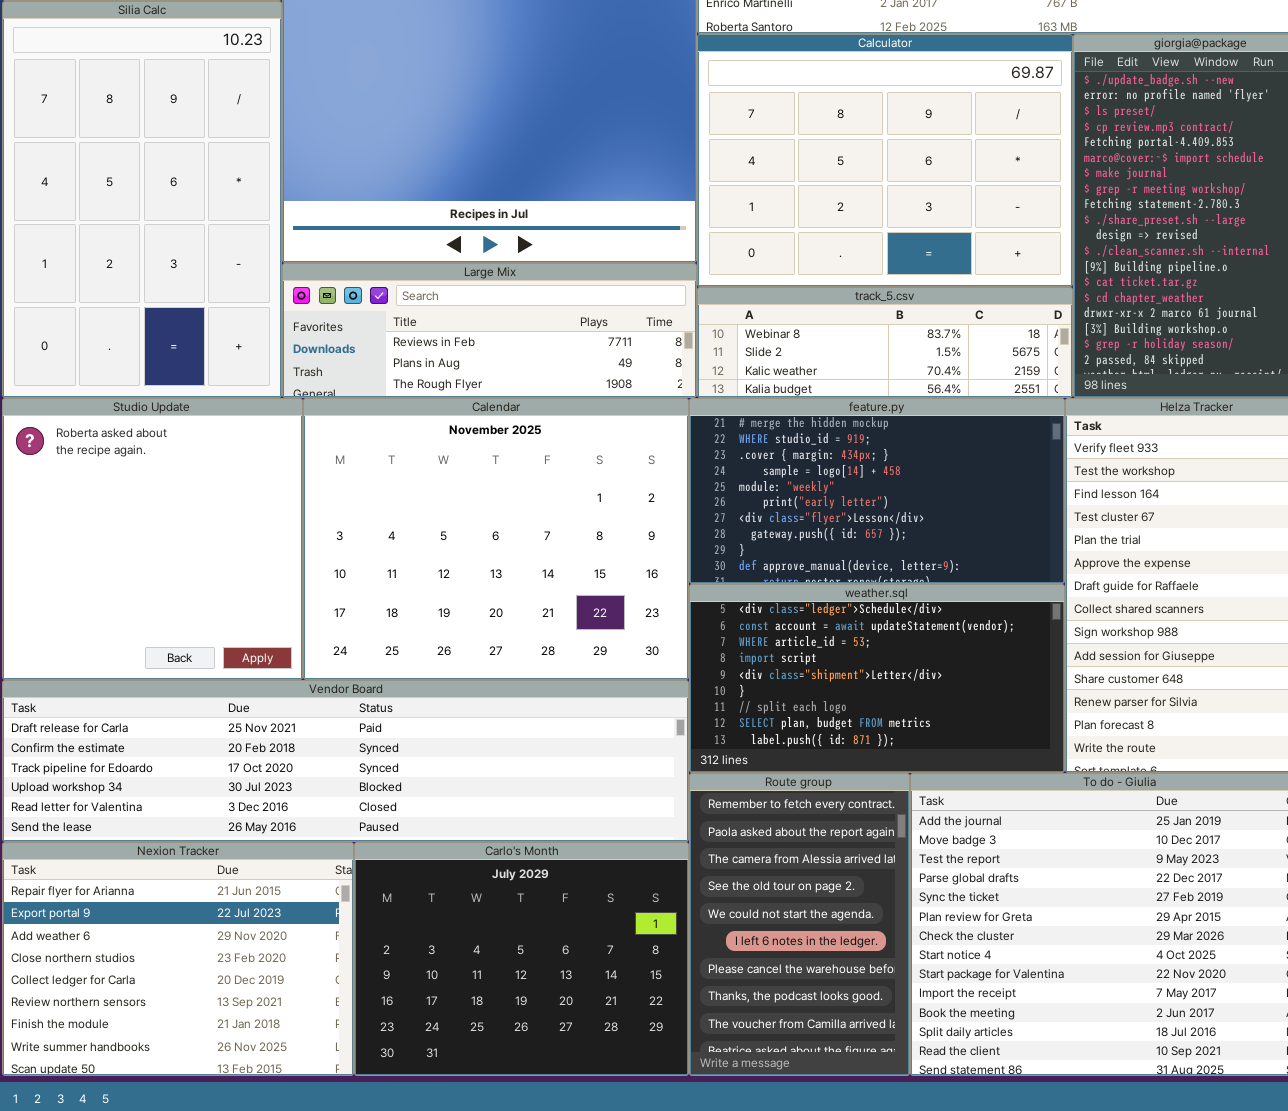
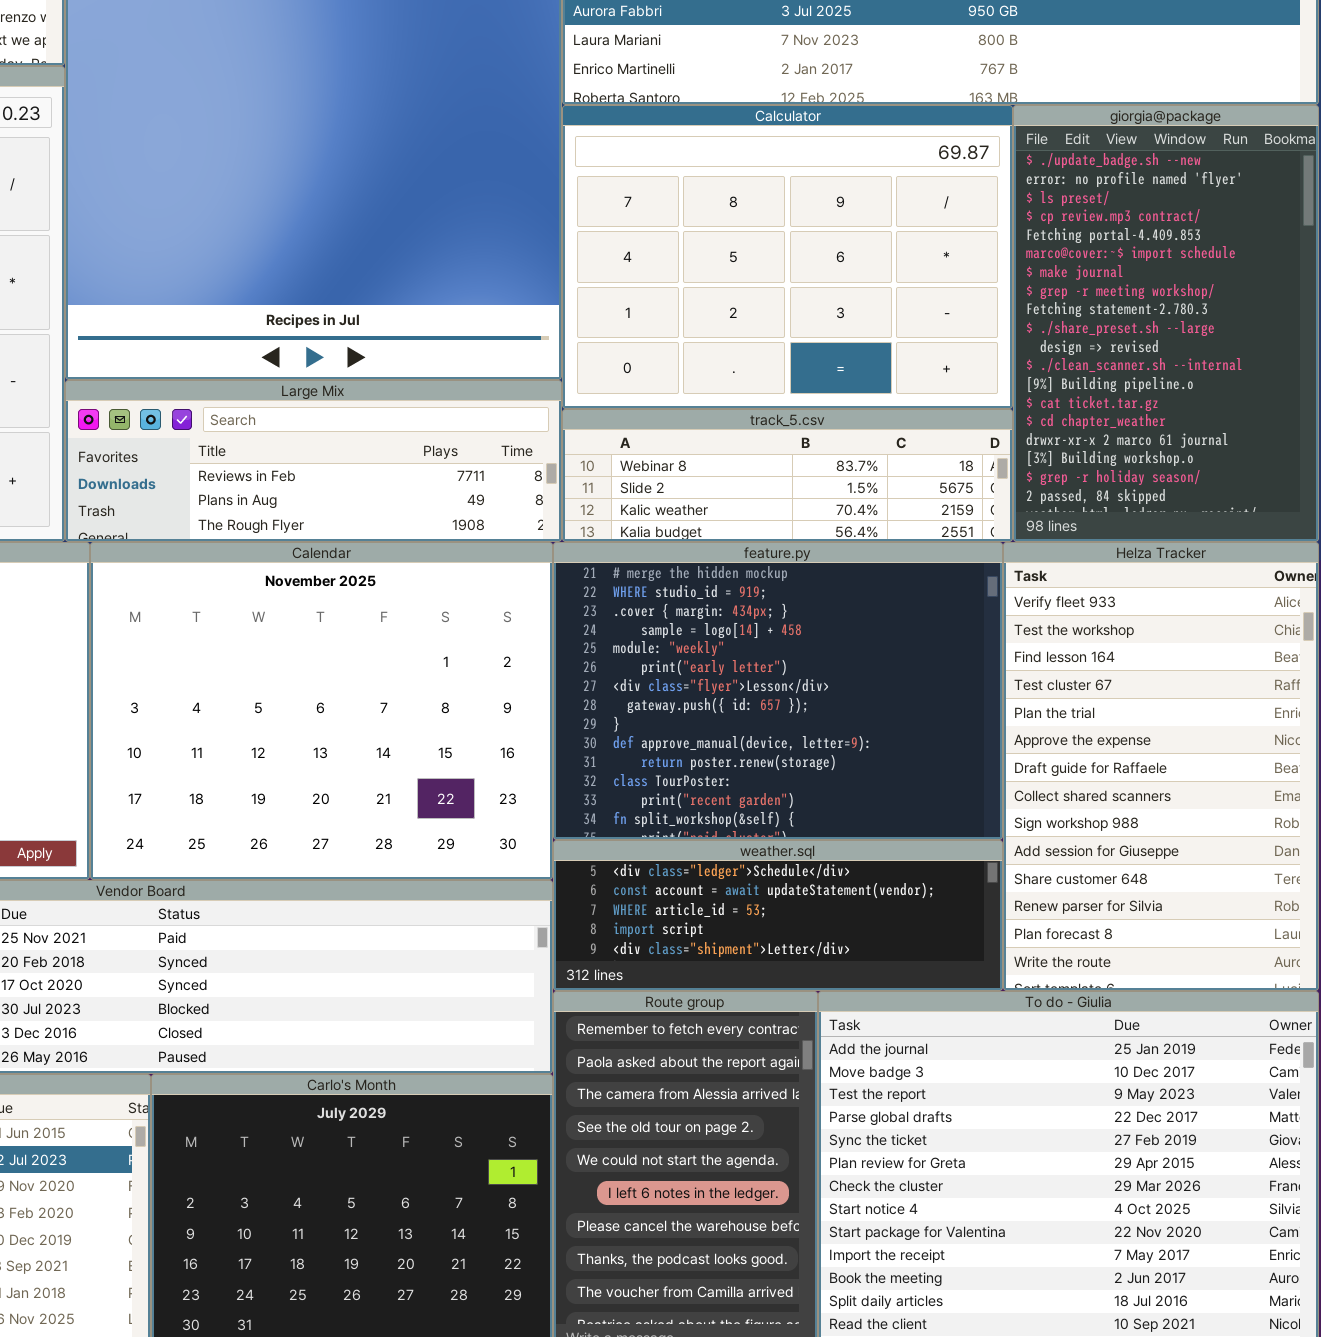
feature.py: [689,398,1065,584] -> [553,542,1003,840], resized
weather.sql: [689,584,1065,773] -> [553,840,1003,991], resized

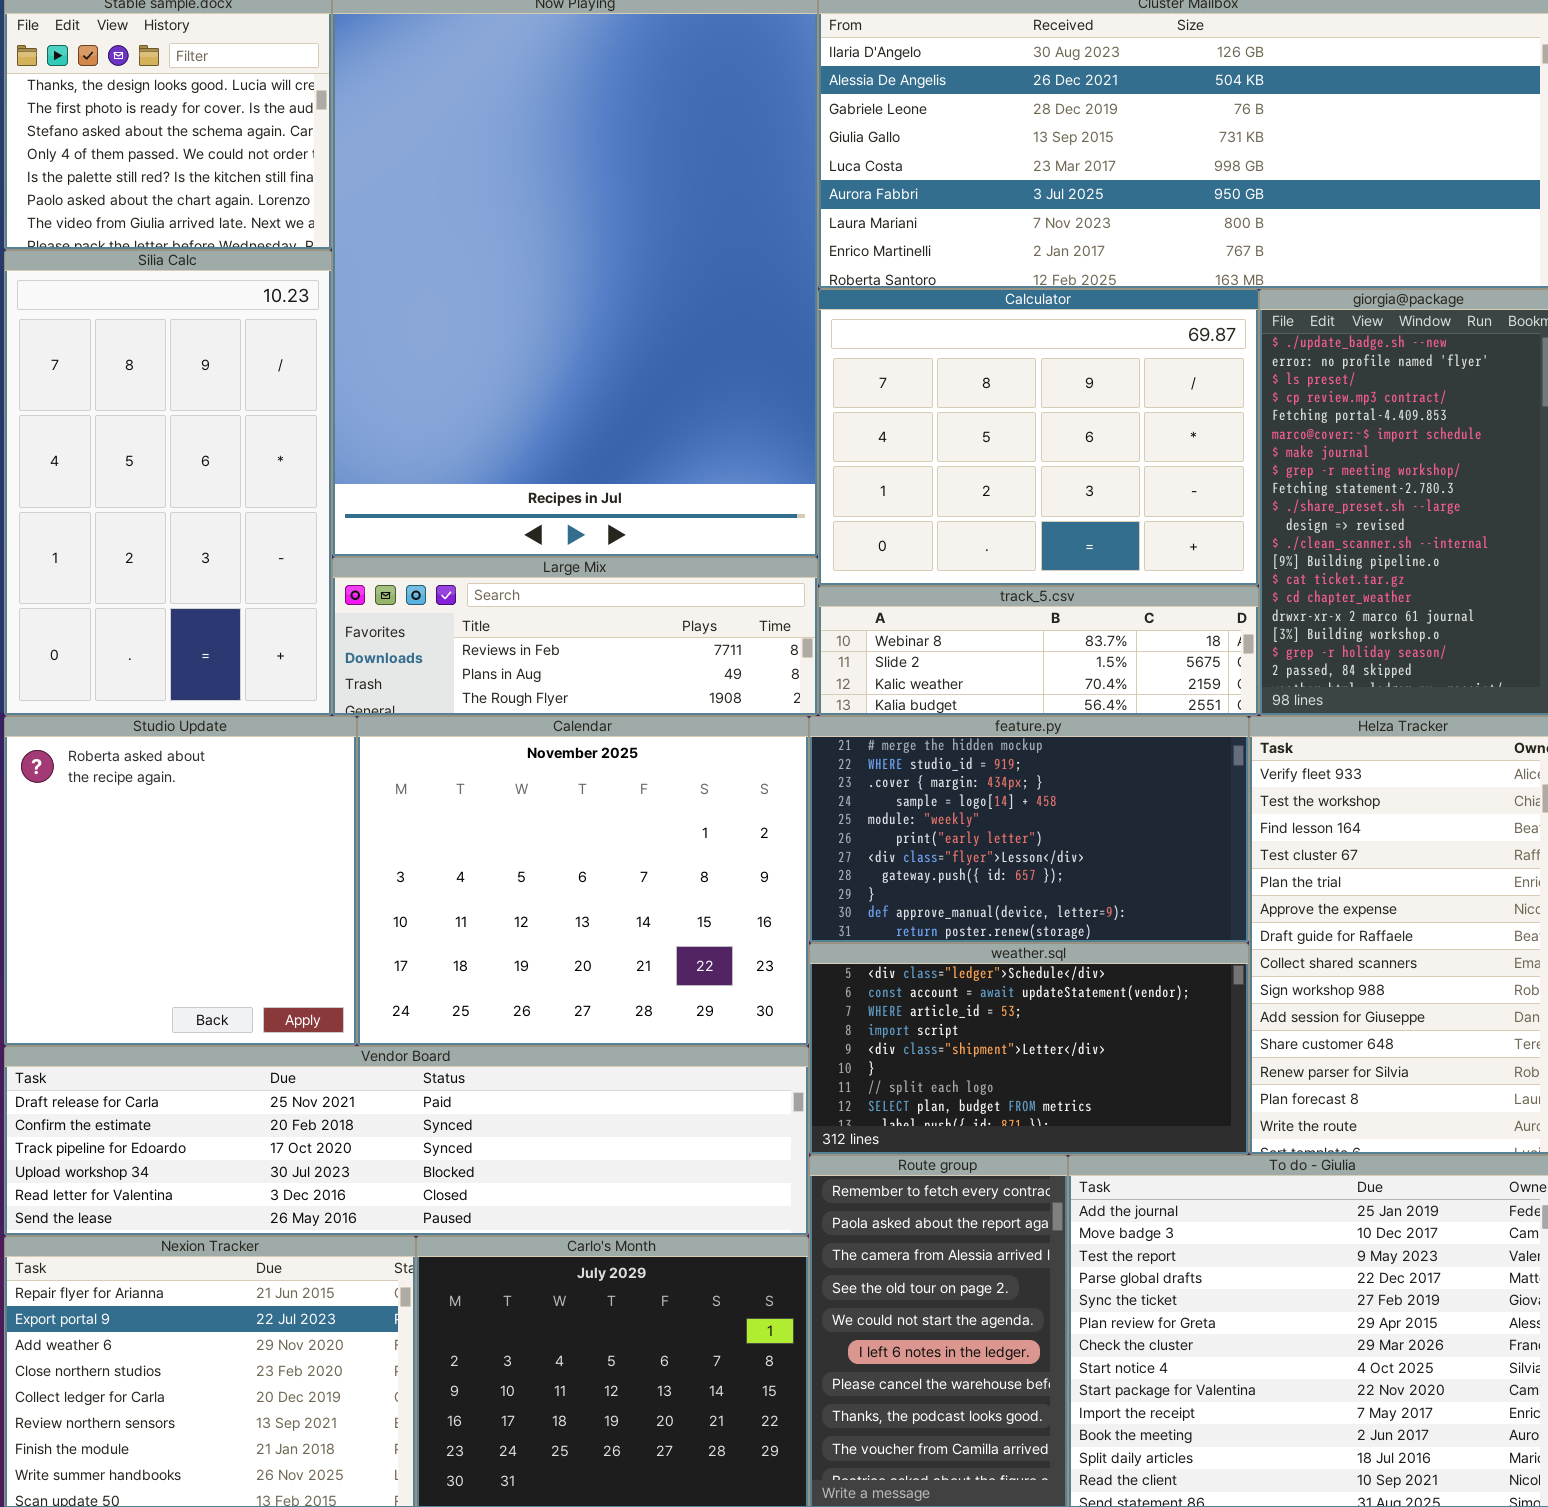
feature.py: [553,542,1003,840] -> [809,716,1249,943], resized
weather.sql: [553,840,1003,991] -> [809,943,1249,1155], resized

